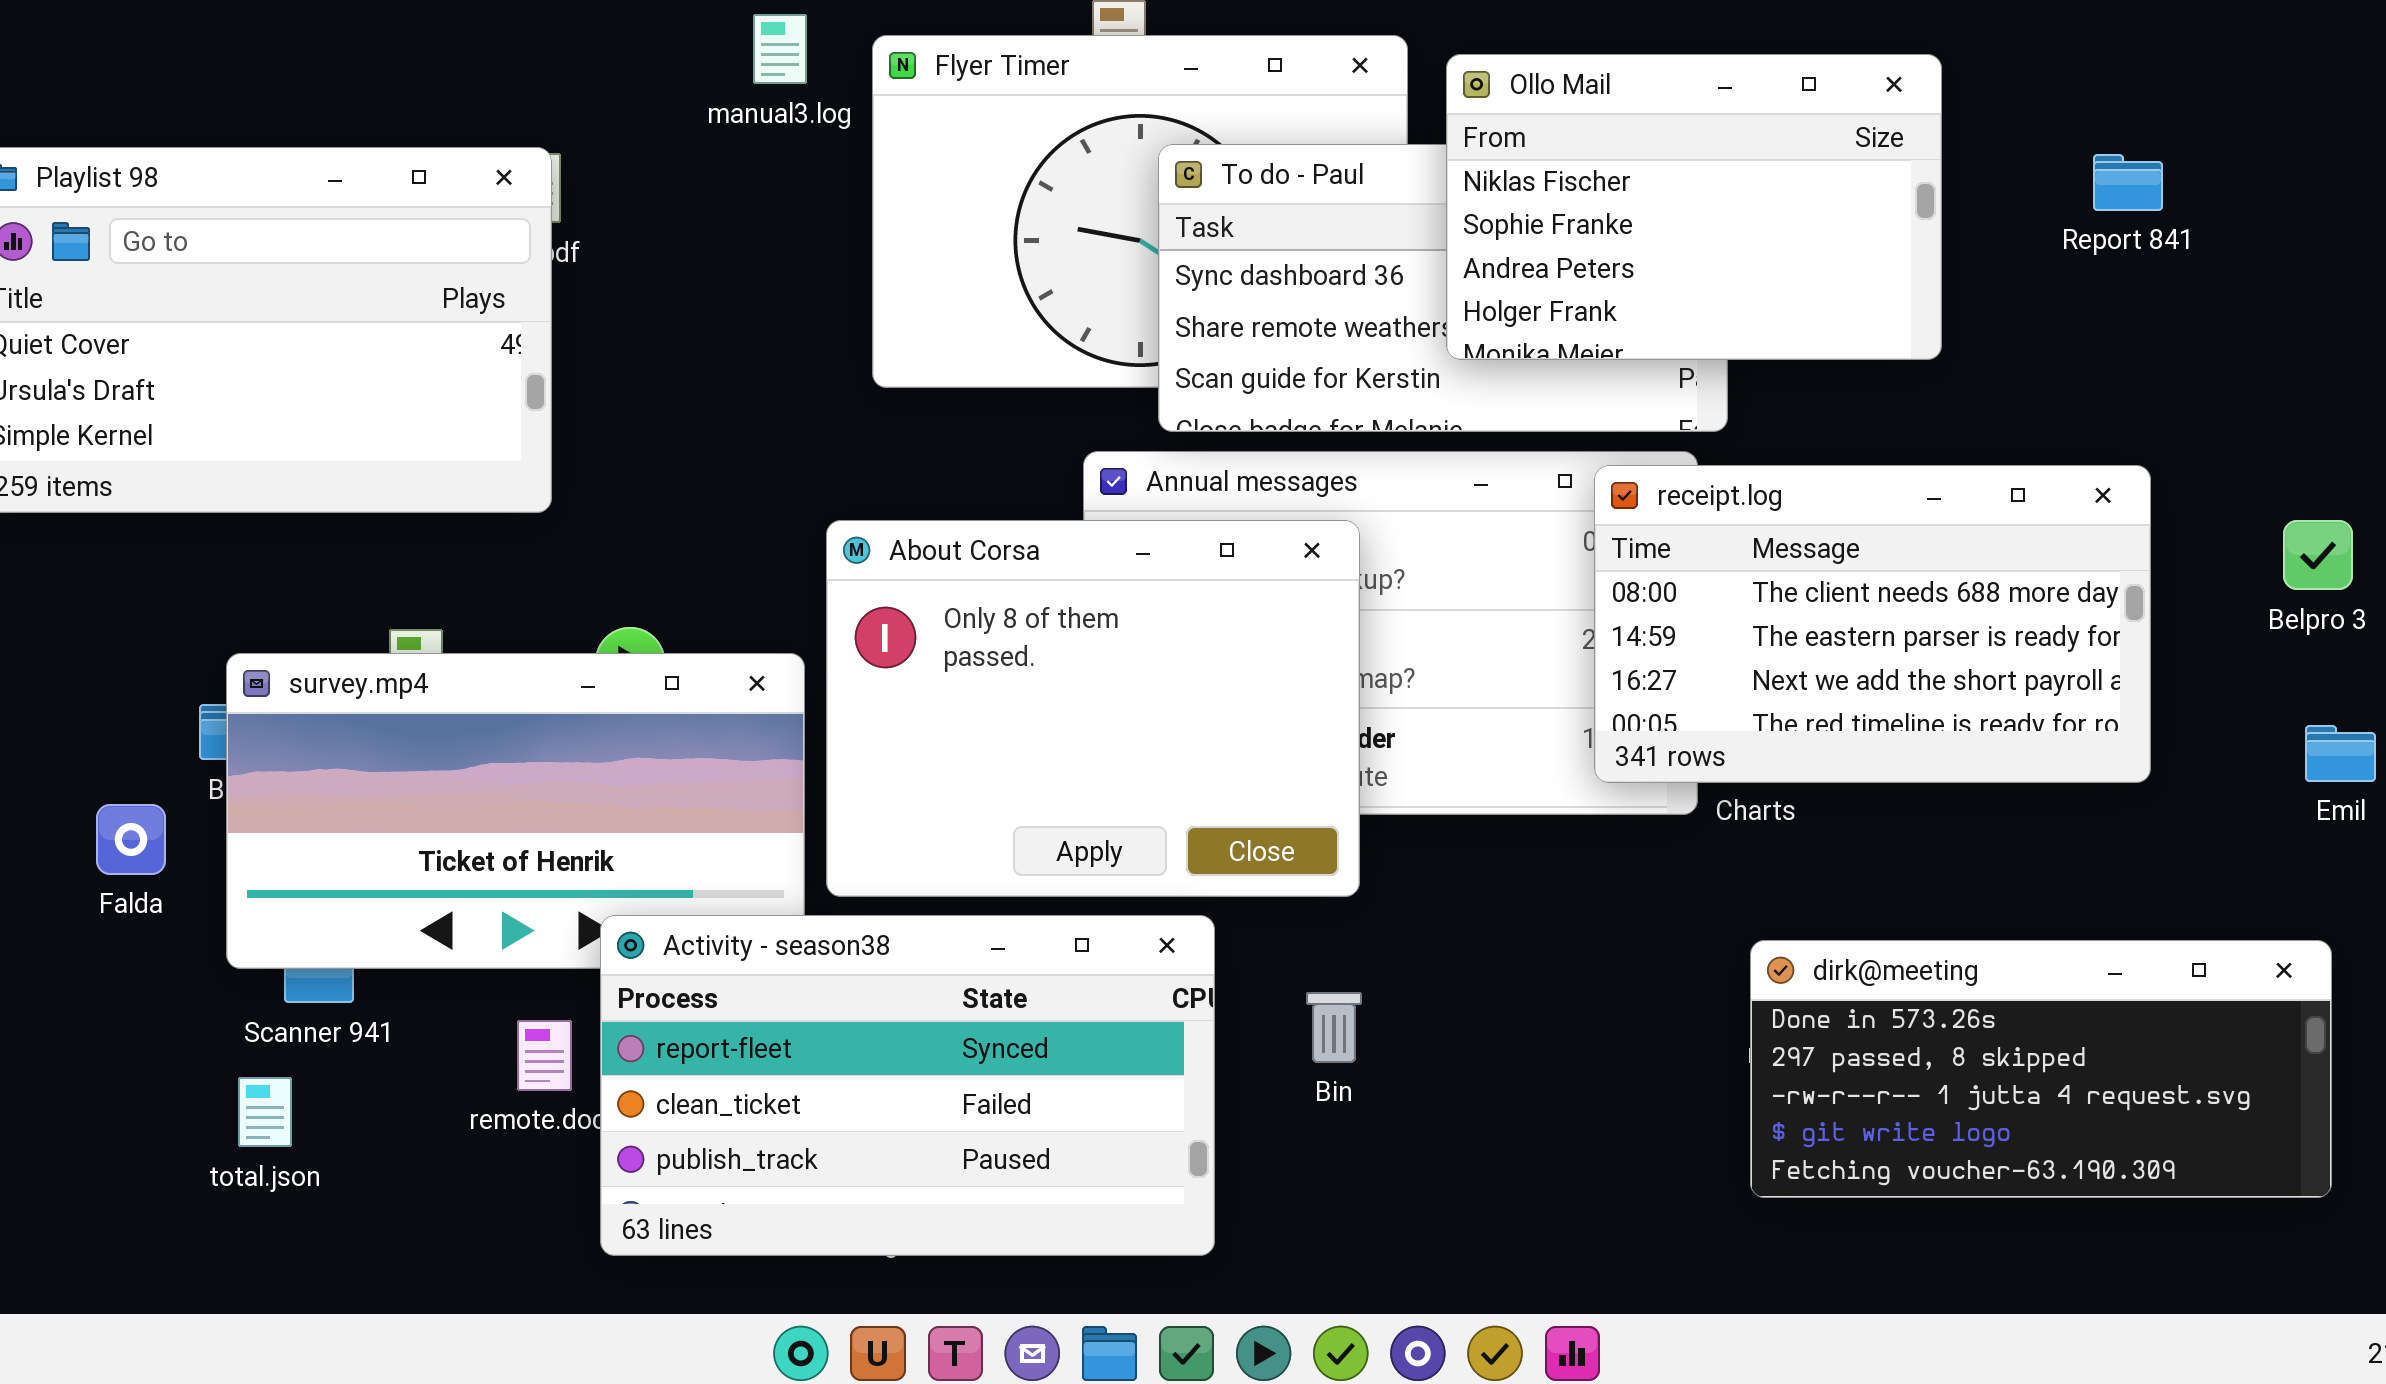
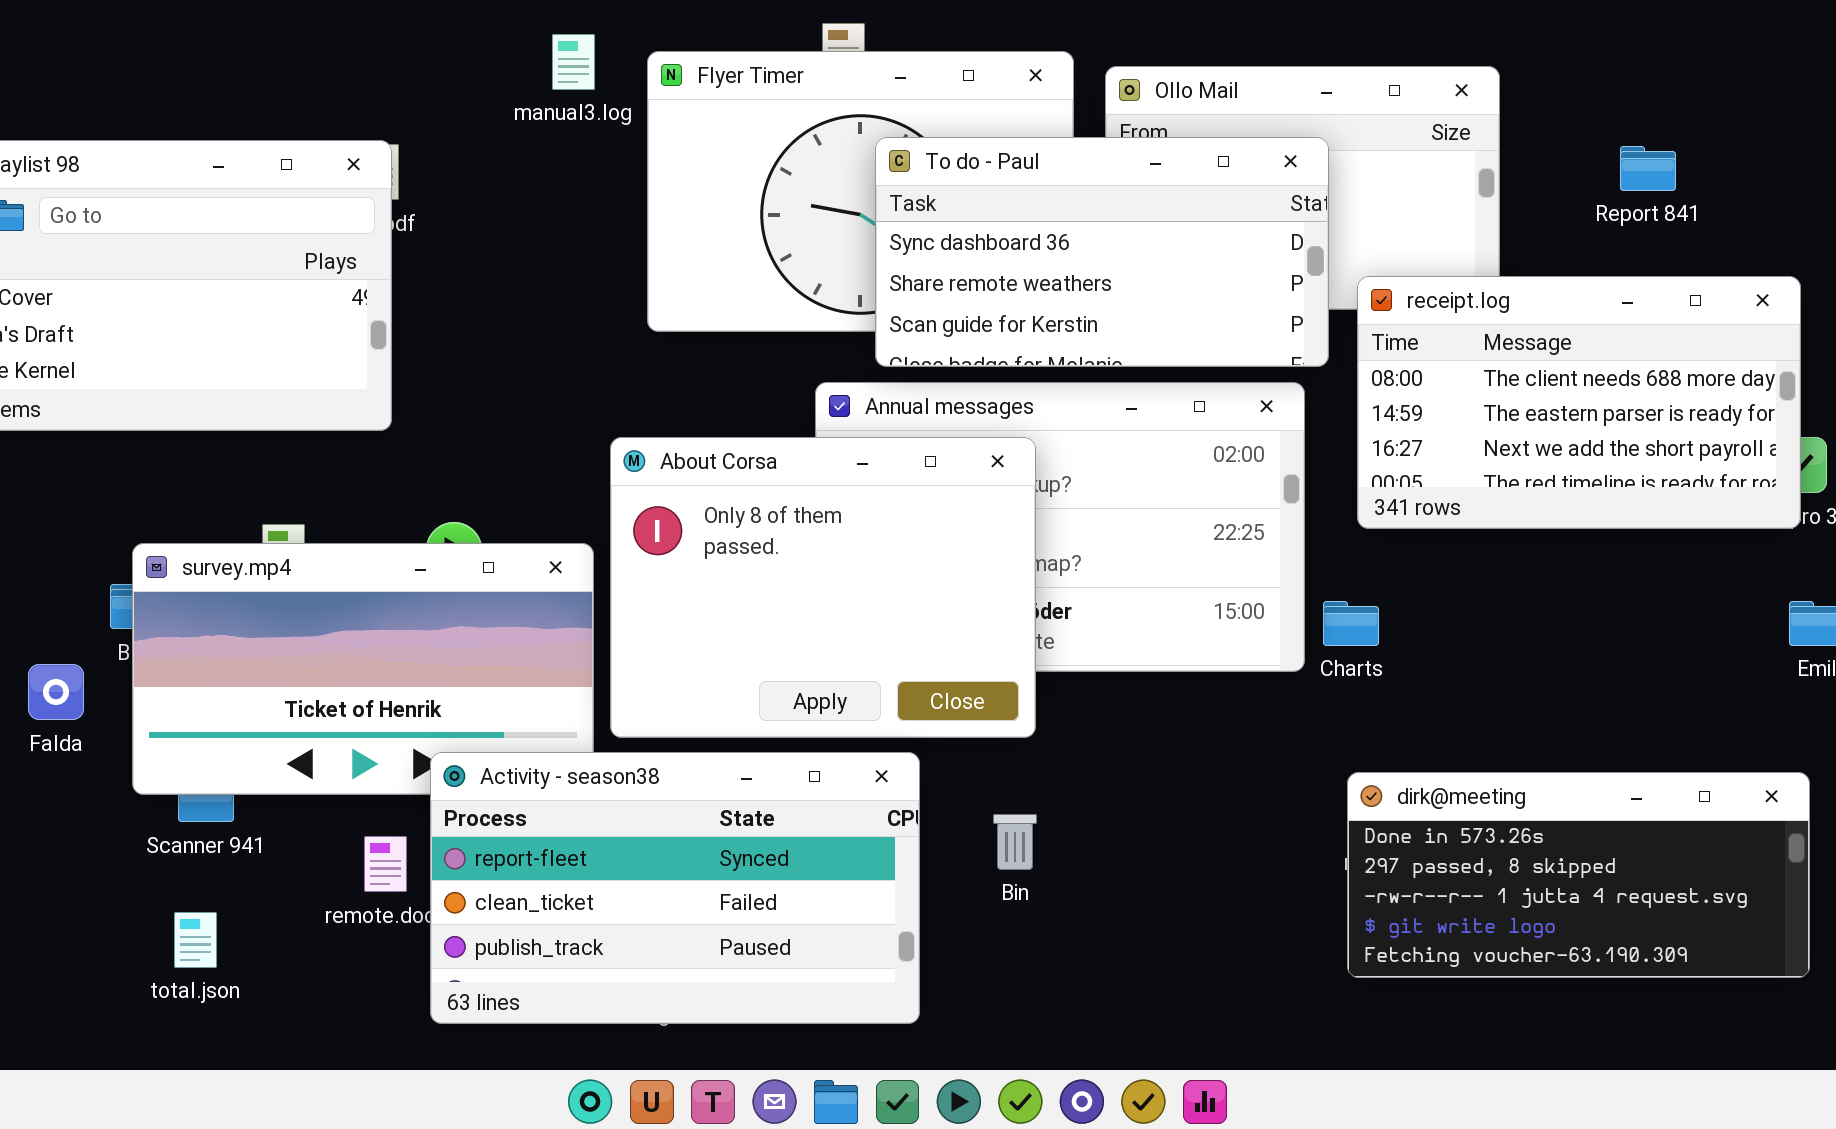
To do - Paul: [1158,144,1728,432] -> [875,137,1329,367], raised
receipt.log: [1594,465,2151,783] -> [1357,276,1801,529], moved
total.json: [238,1077,292,1147] -> [174,912,217,968], moved

